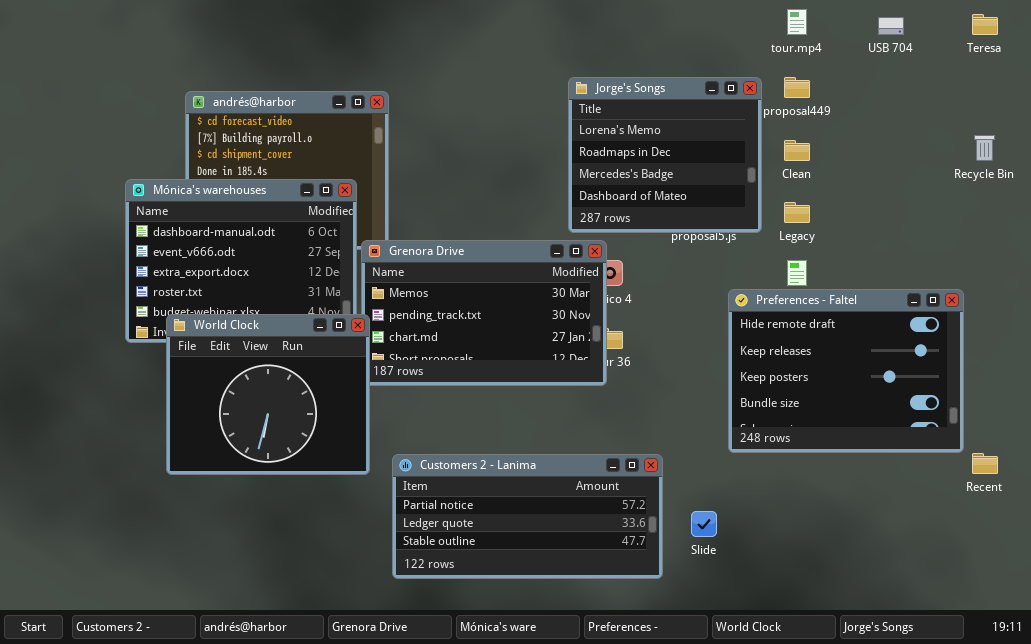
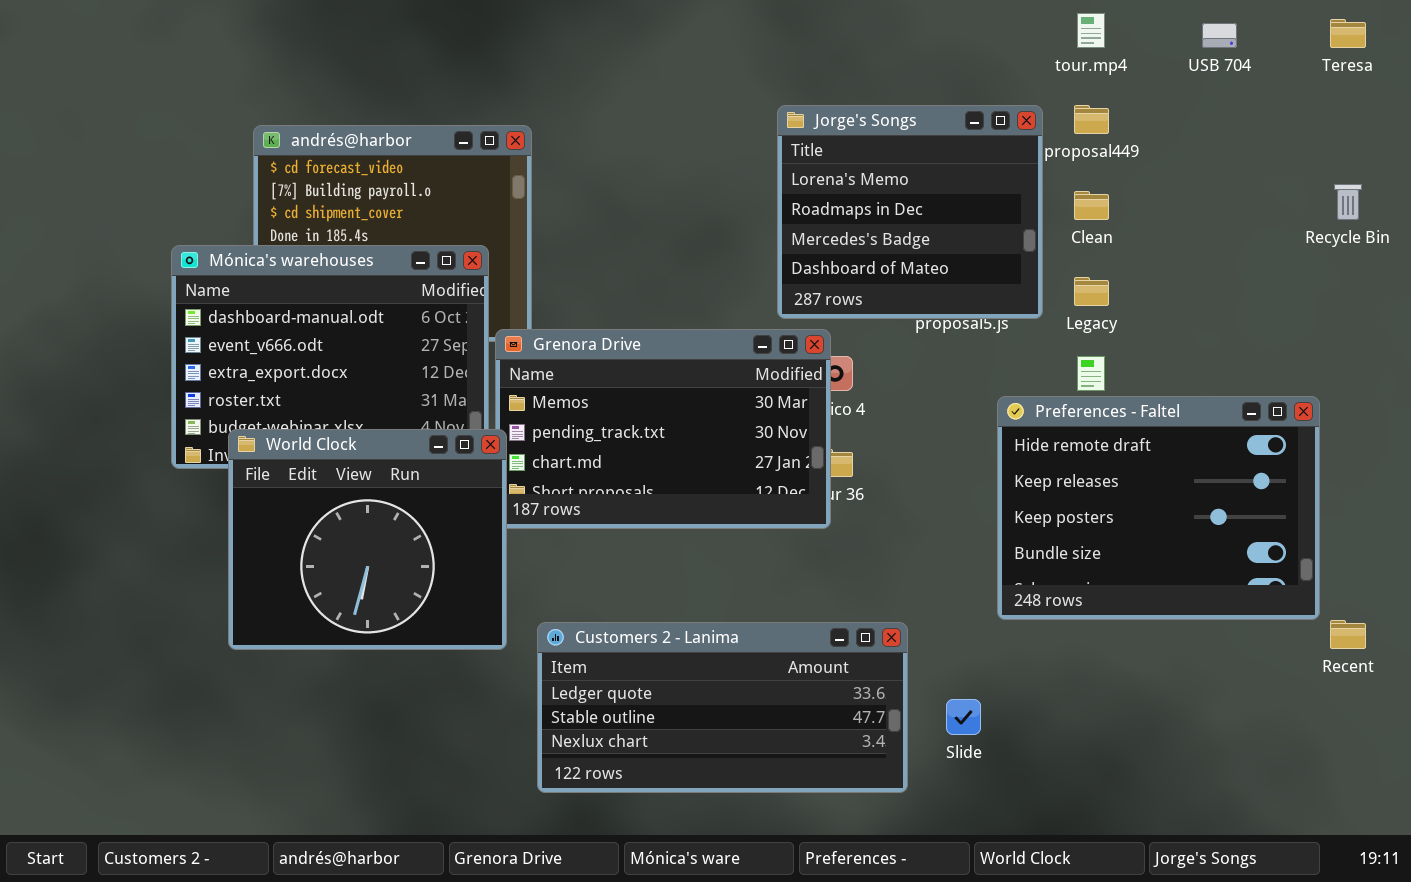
Customers 2 - Lanima: [392,454,663,579] -> [537,622,908,793], scrolled down 1 row

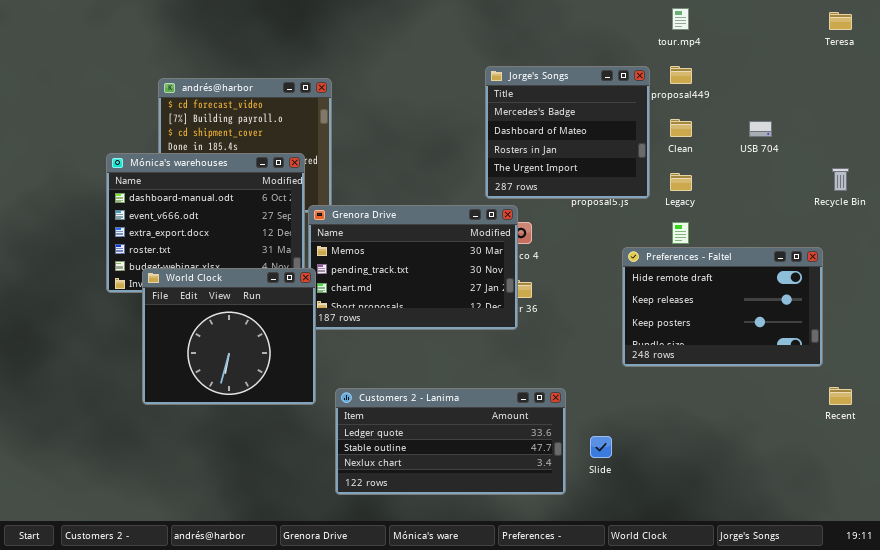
USB 704: [1202,23,1237,48] -> [749,121,772,137], moved
Jorge's Songs: [777,105,1043,319] -> [485,66,650,199], scrolled down 2 rows
Recycle Bin: [1334,184,1362,220] -> [832,168,849,191], moved
Preferences - Faltel: [997,396,1320,620] -> [622,247,823,367], resized

